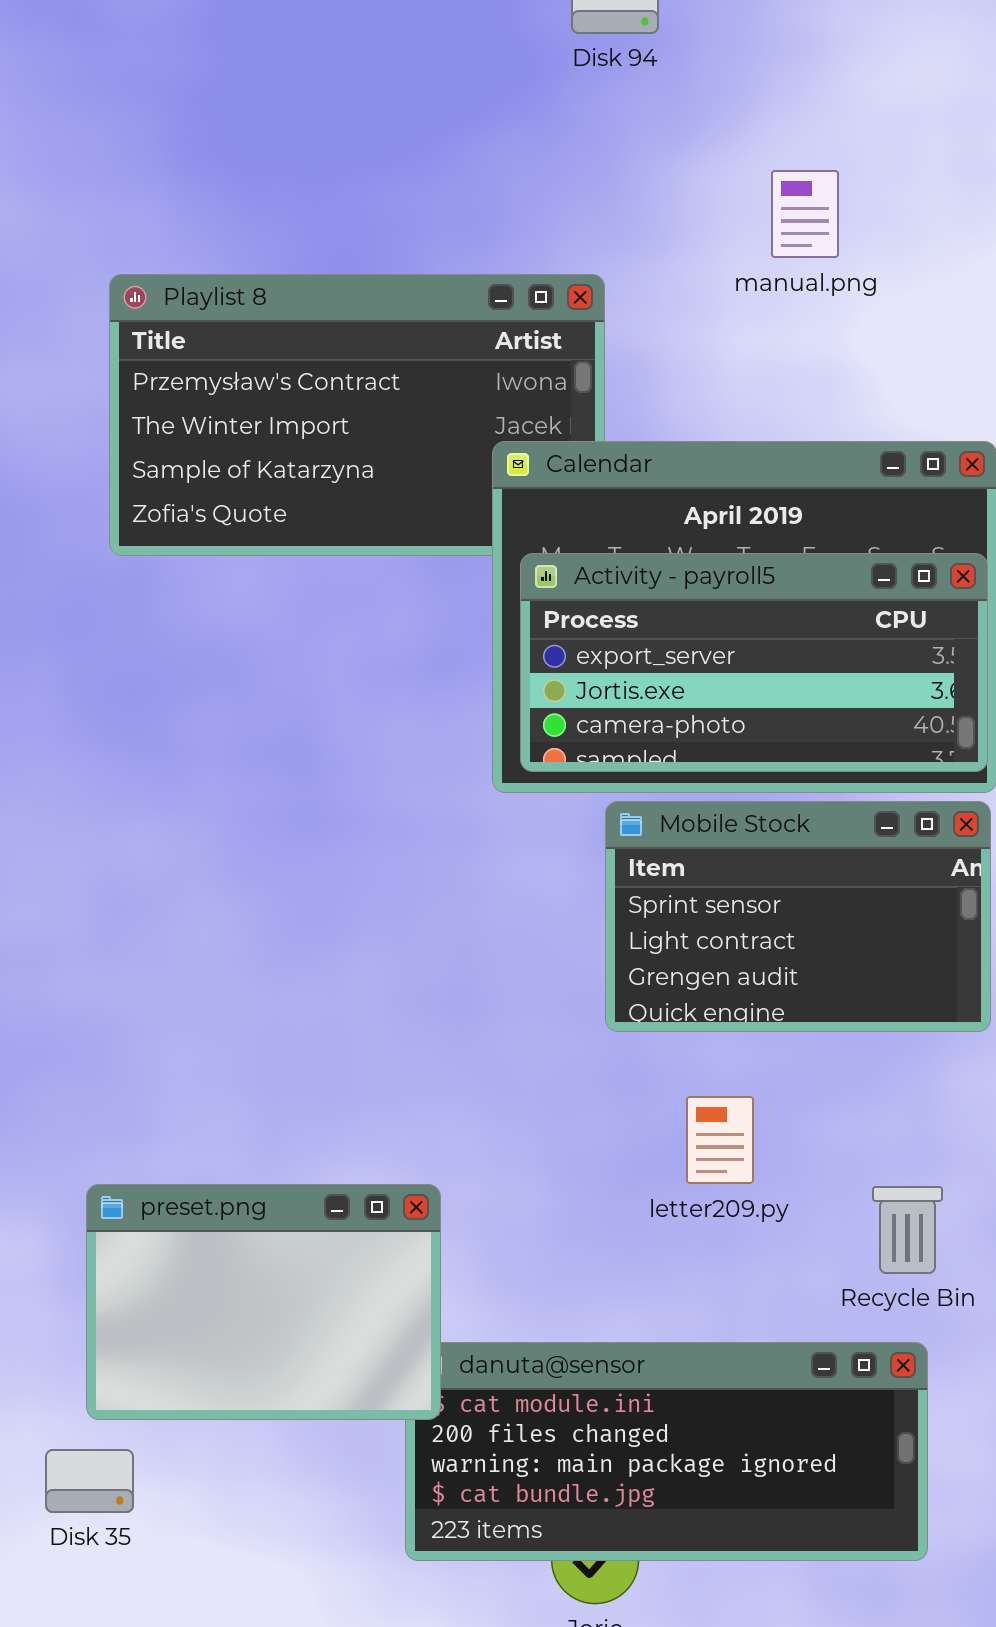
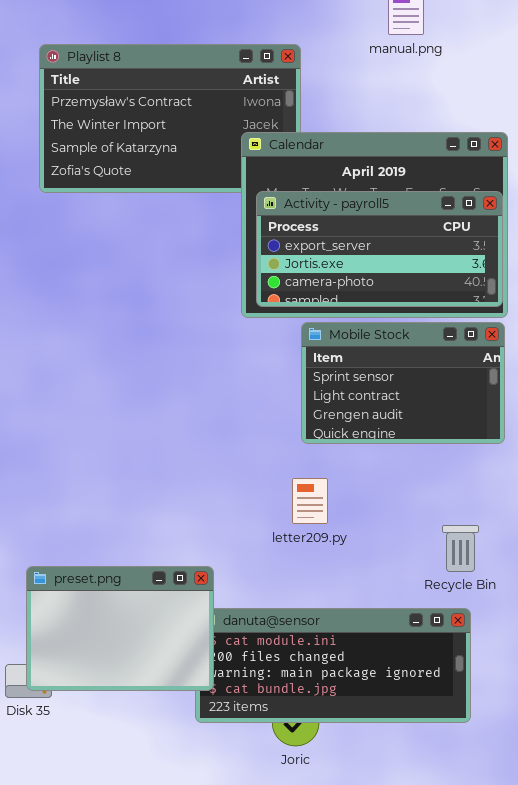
letter209.py: [686,1096,754,1184] -> [292,478,328,524], moved
preset.png: [86,1184,441,1420] -> [26,566,214,691], moved

